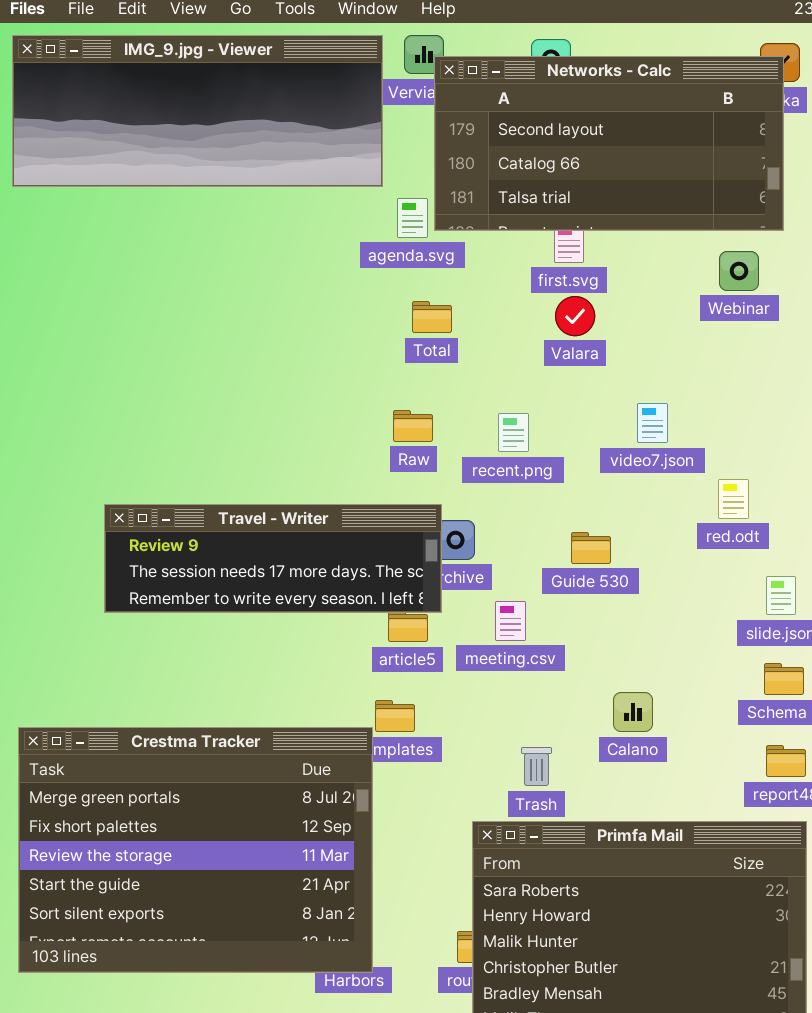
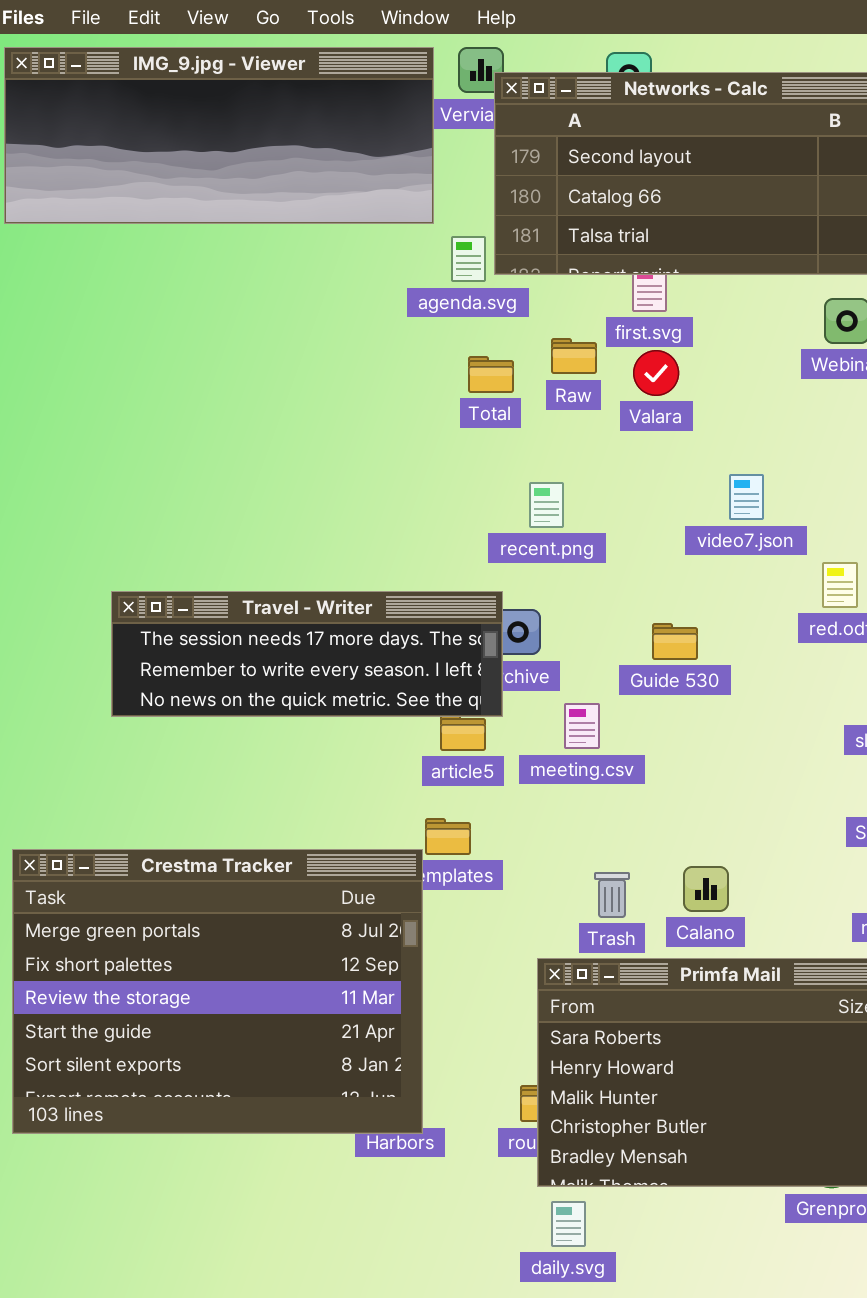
Raw: [393,410,433,442] -> [551,338,597,374], moved
recent.png: [498,413,529,452] -> [529,482,564,528], moved
Travel - Writer: [104,504,442,613] -> [111,591,503,717], scrolled down 1 row
Calano: [613,692,653,732] -> [683,866,729,912], moved

